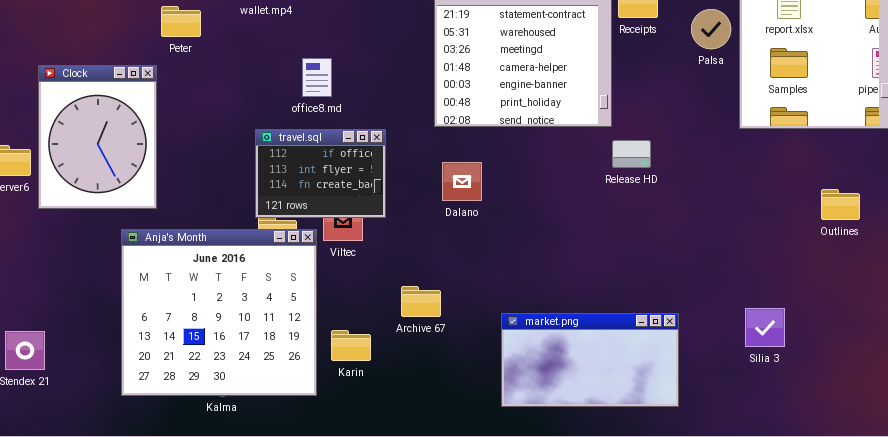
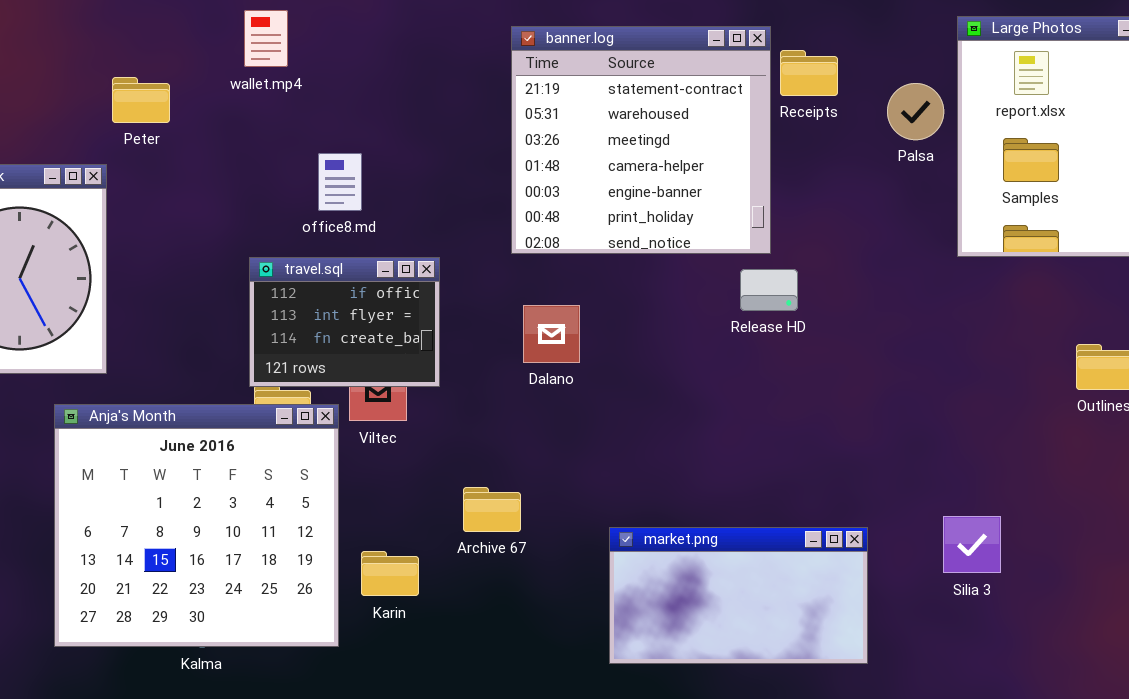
Release HD: [612,140,651,168] -> [740,269,798,311], moved
Silia 3: [745,308,785,347] -> [943,516,1001,573], moved

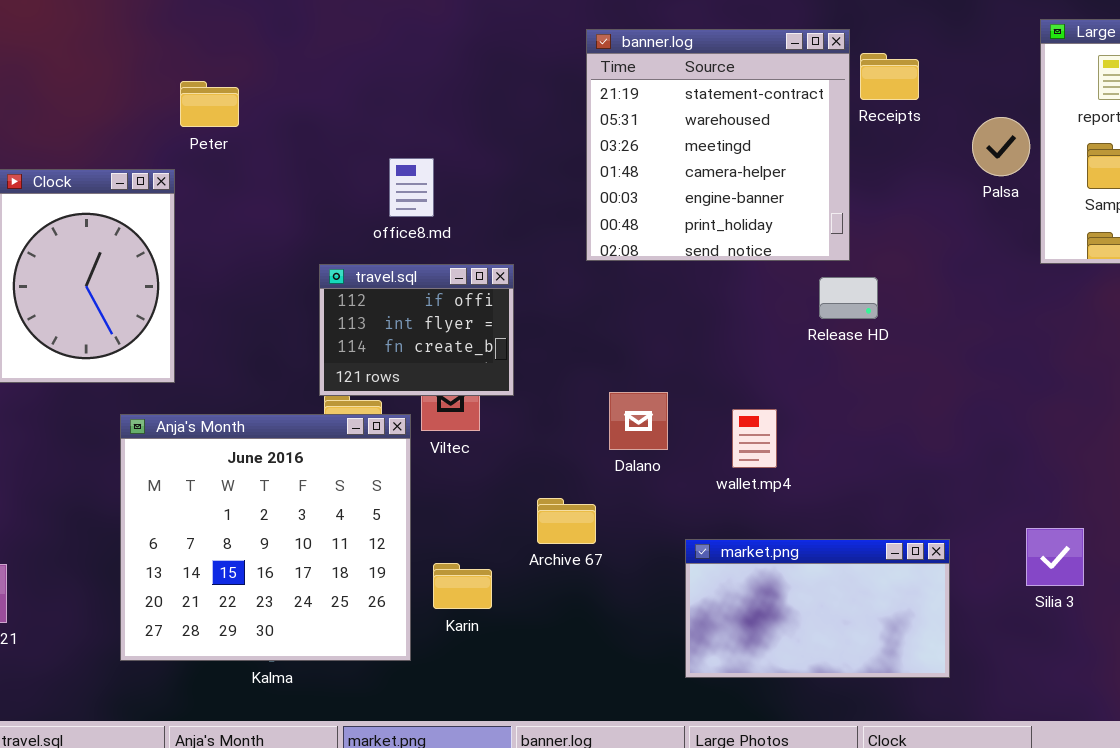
wallet.mp4: [244,10,288,67] -> [732,409,777,468], moved
Palsa: [887,83,944,140] -> [972,117,1030,176], moved
Dalano: [523,305,580,363] -> [609,392,668,450], moved

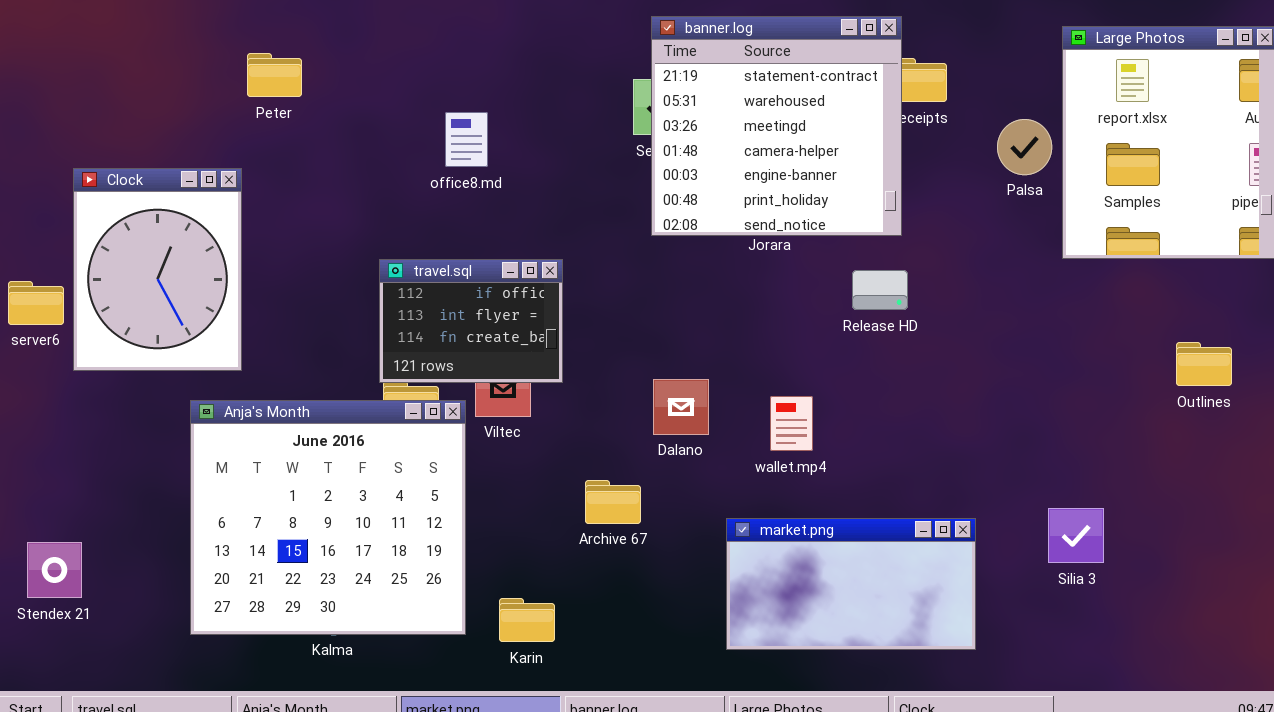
banner.log: [586,29,850,261] -> [651,16,902,236], moved
Peter: [180,81,239,127] -> [247,53,302,97], moved
office8.md: [389,158,434,217] -> [445,112,488,167], moved
Karin: [433,563,492,609] -> [499,598,555,642], moved

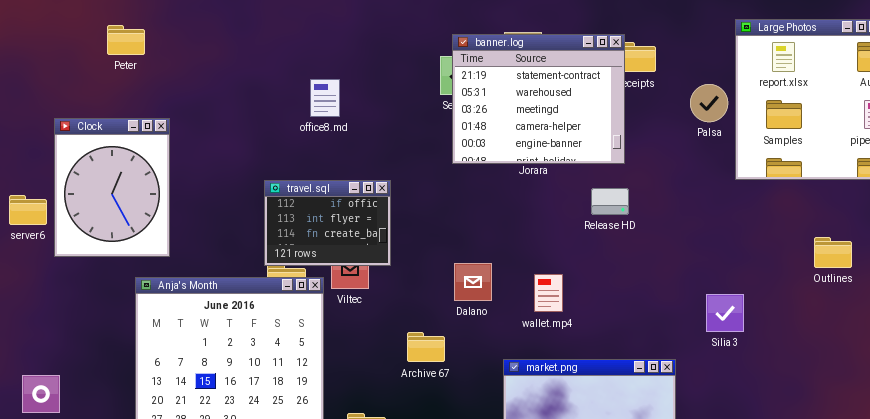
banner.log: [651,16,902,236] -> [452,34,625,164], resized
Peter: [247,53,302,97] -> [107,25,145,55], moved
Silia 3: [1048,508,1104,563] -> [706,294,744,332], moved

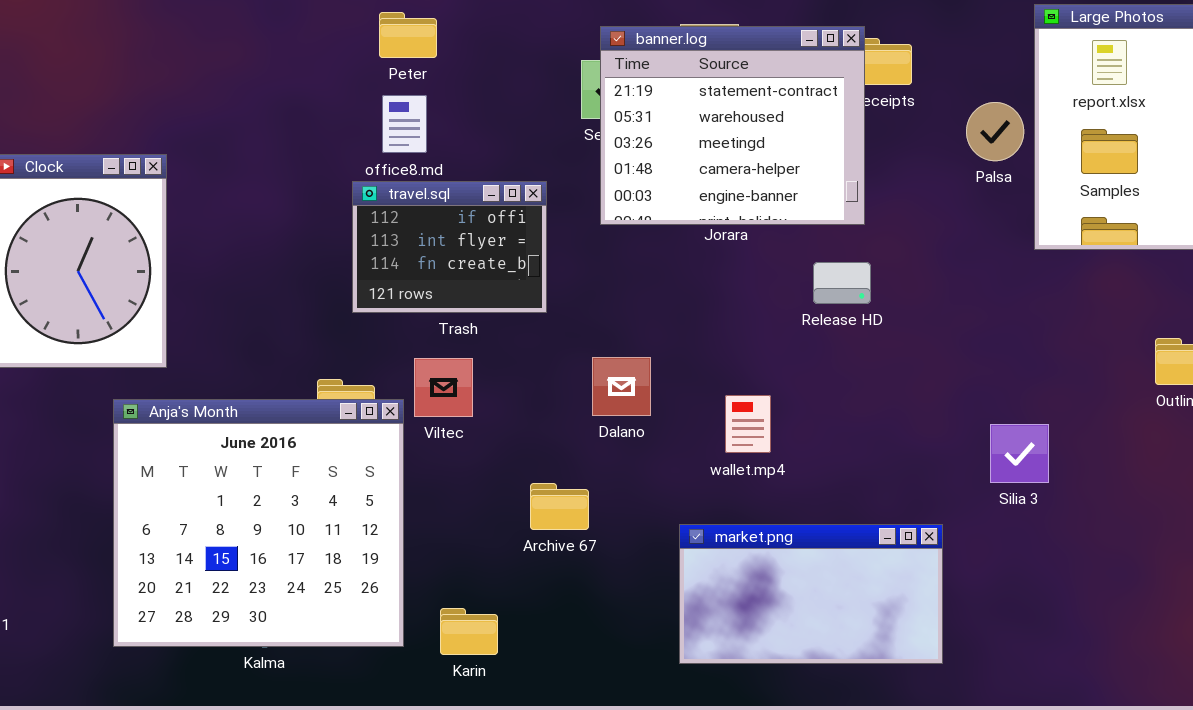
Peter: [107,25,145,55] -> [379,12,437,58], moved
travel.sql: [264,180,391,266] -> [352,181,547,313], moved
Dalano: [454,263,492,301] -> [592,357,651,416], moved

